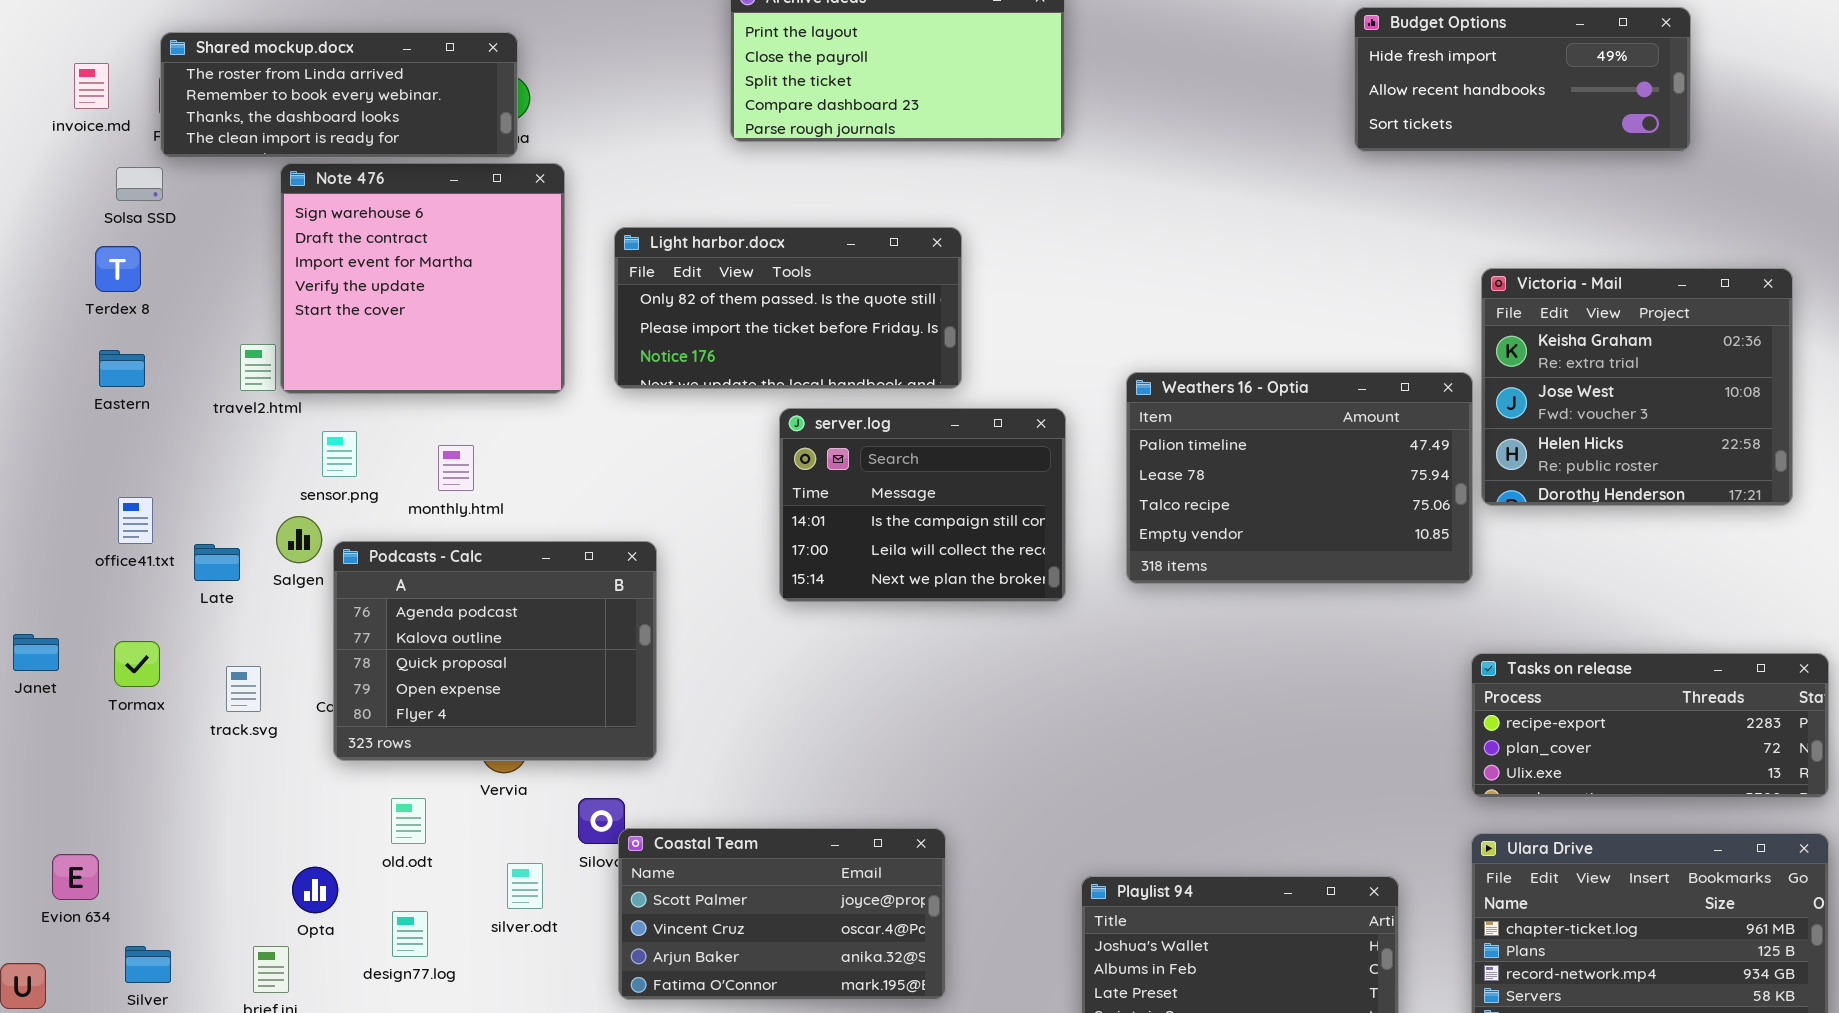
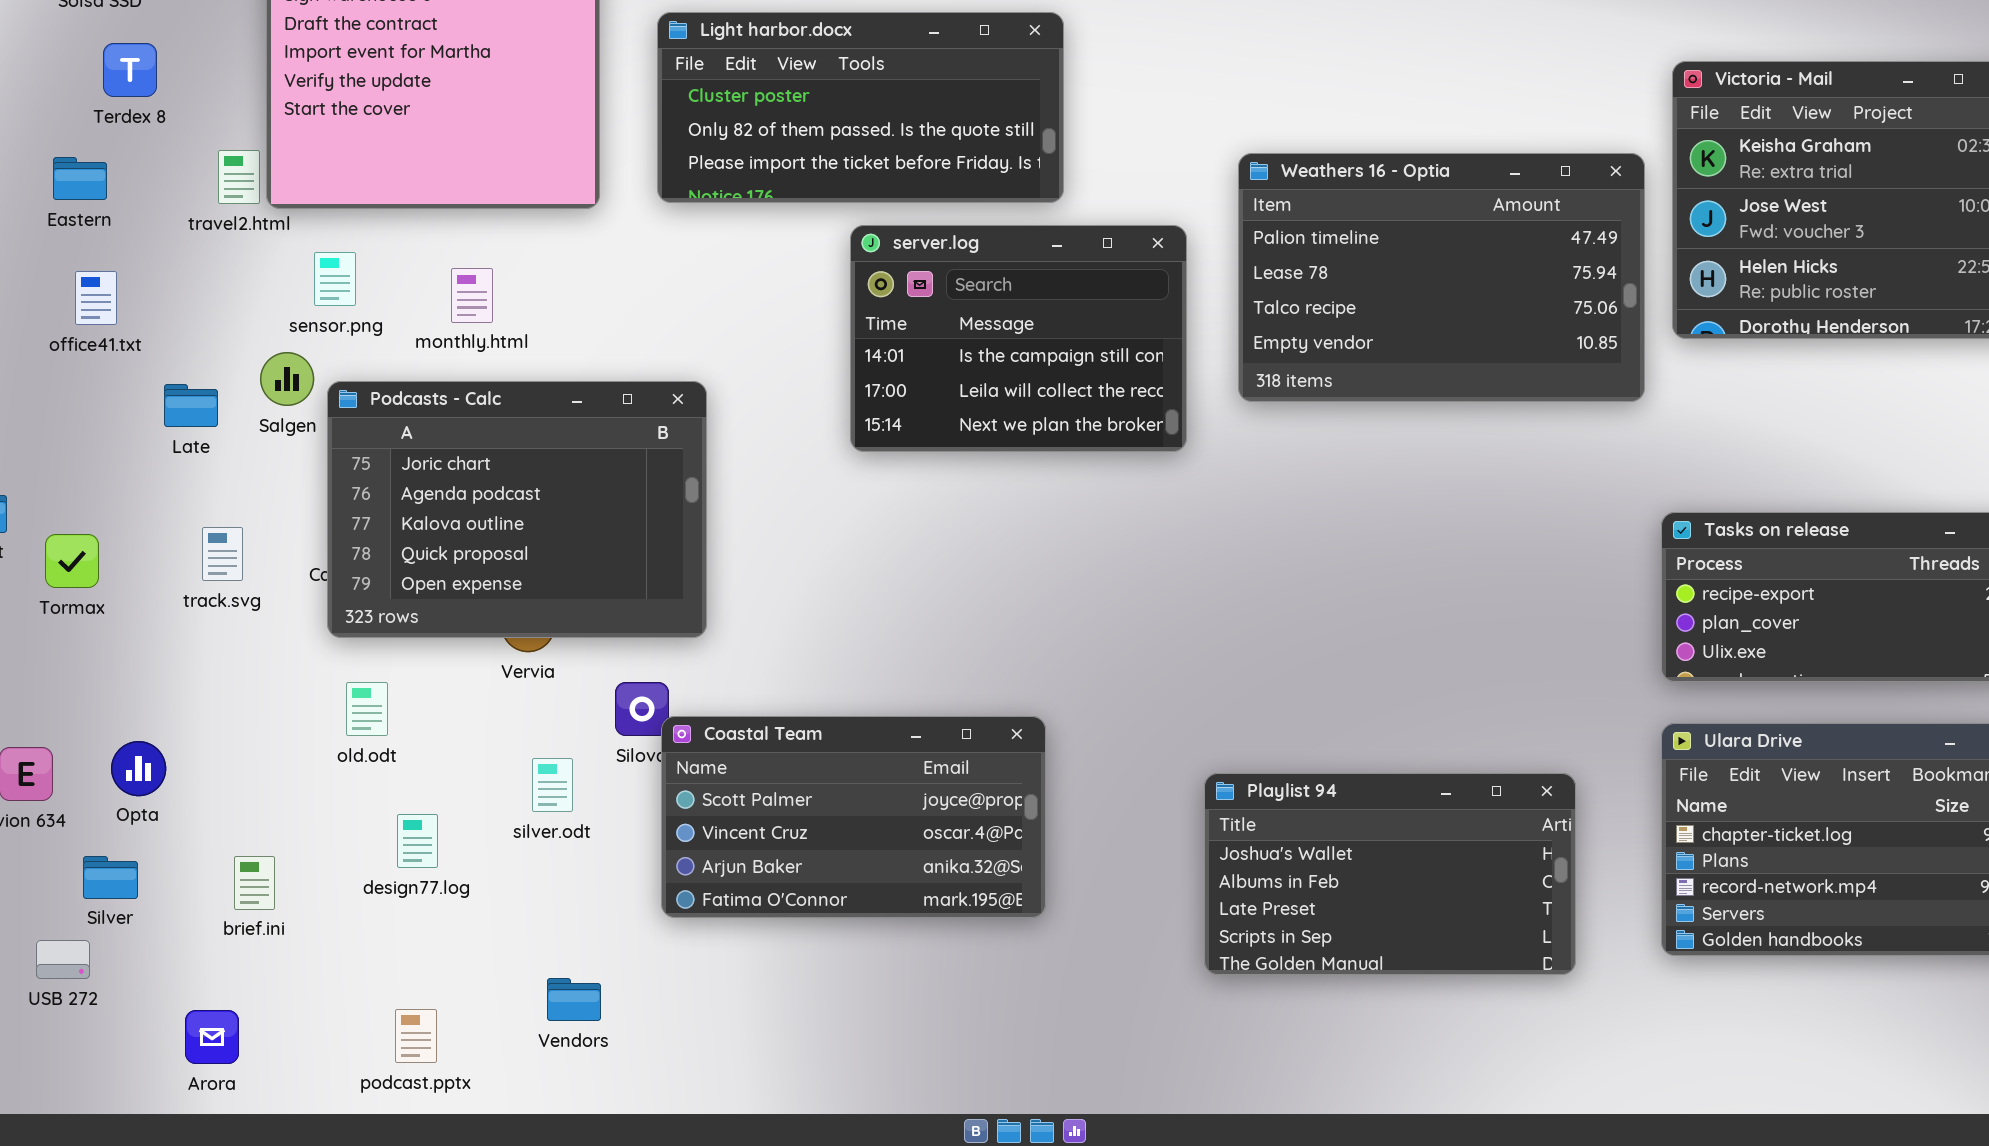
Light harbor.docx: [614,227,962,389] -> [657,12,1064,203], scrolled up 1 row
Terdex 8: [95,246,141,292] -> [103,43,157,97], moved
Weathers 16 - Optia: [1126,372,1473,584] -> [1238,153,1645,402], moved
office41.txt: [118,497,153,544] -> [75,271,117,325], moved
Podcasts - Calc: [333,541,657,761] -> [327,381,707,638], scrolled up 1 row
Tormax: [114,641,160,687] -> [45,534,99,588], moved
old.odt: [391,798,426,844] -> [346,682,388,736], moved
Opta: [292,867,338,913] -> [111,741,166,796], moved

